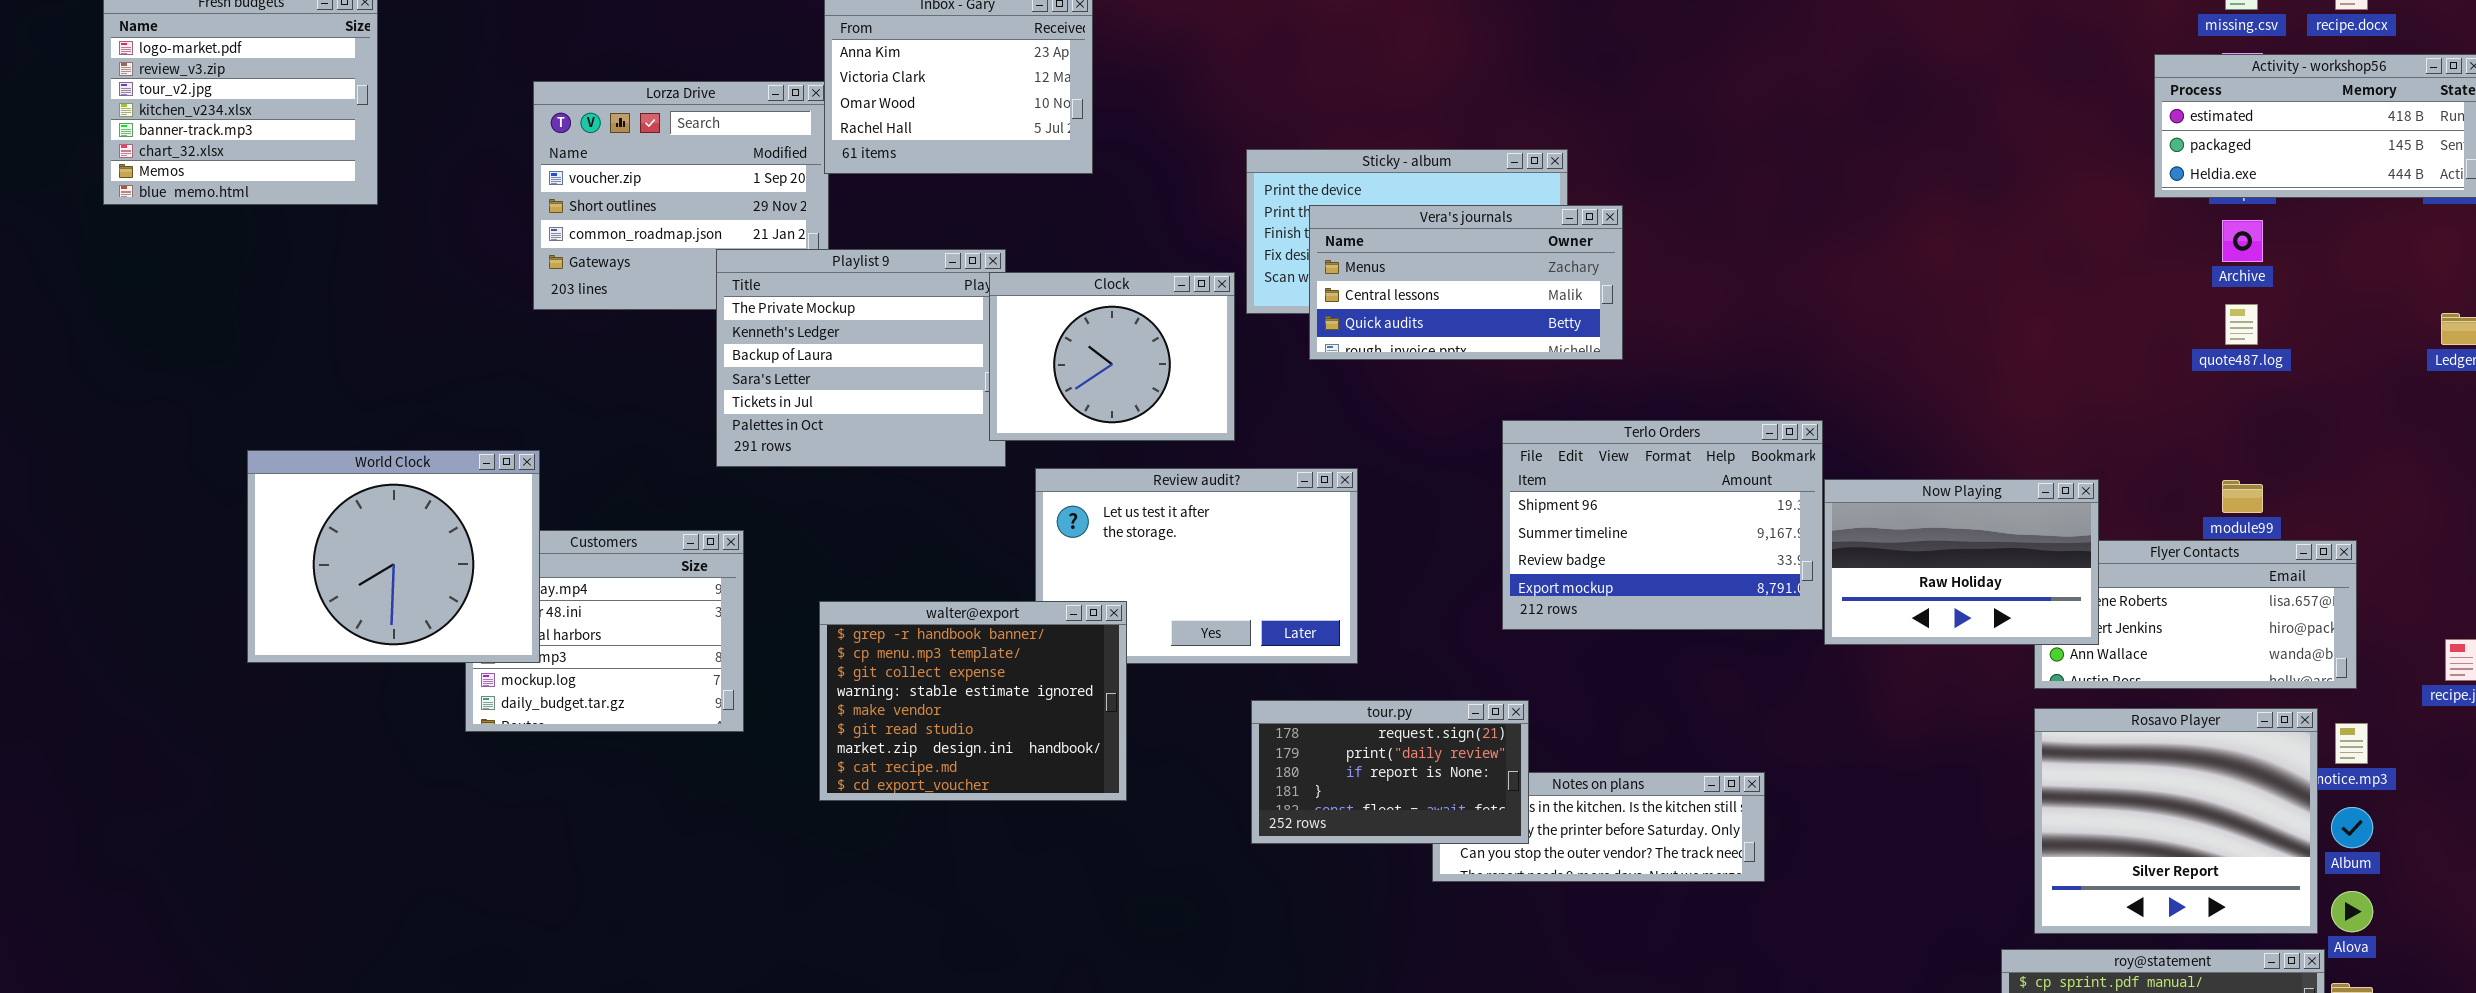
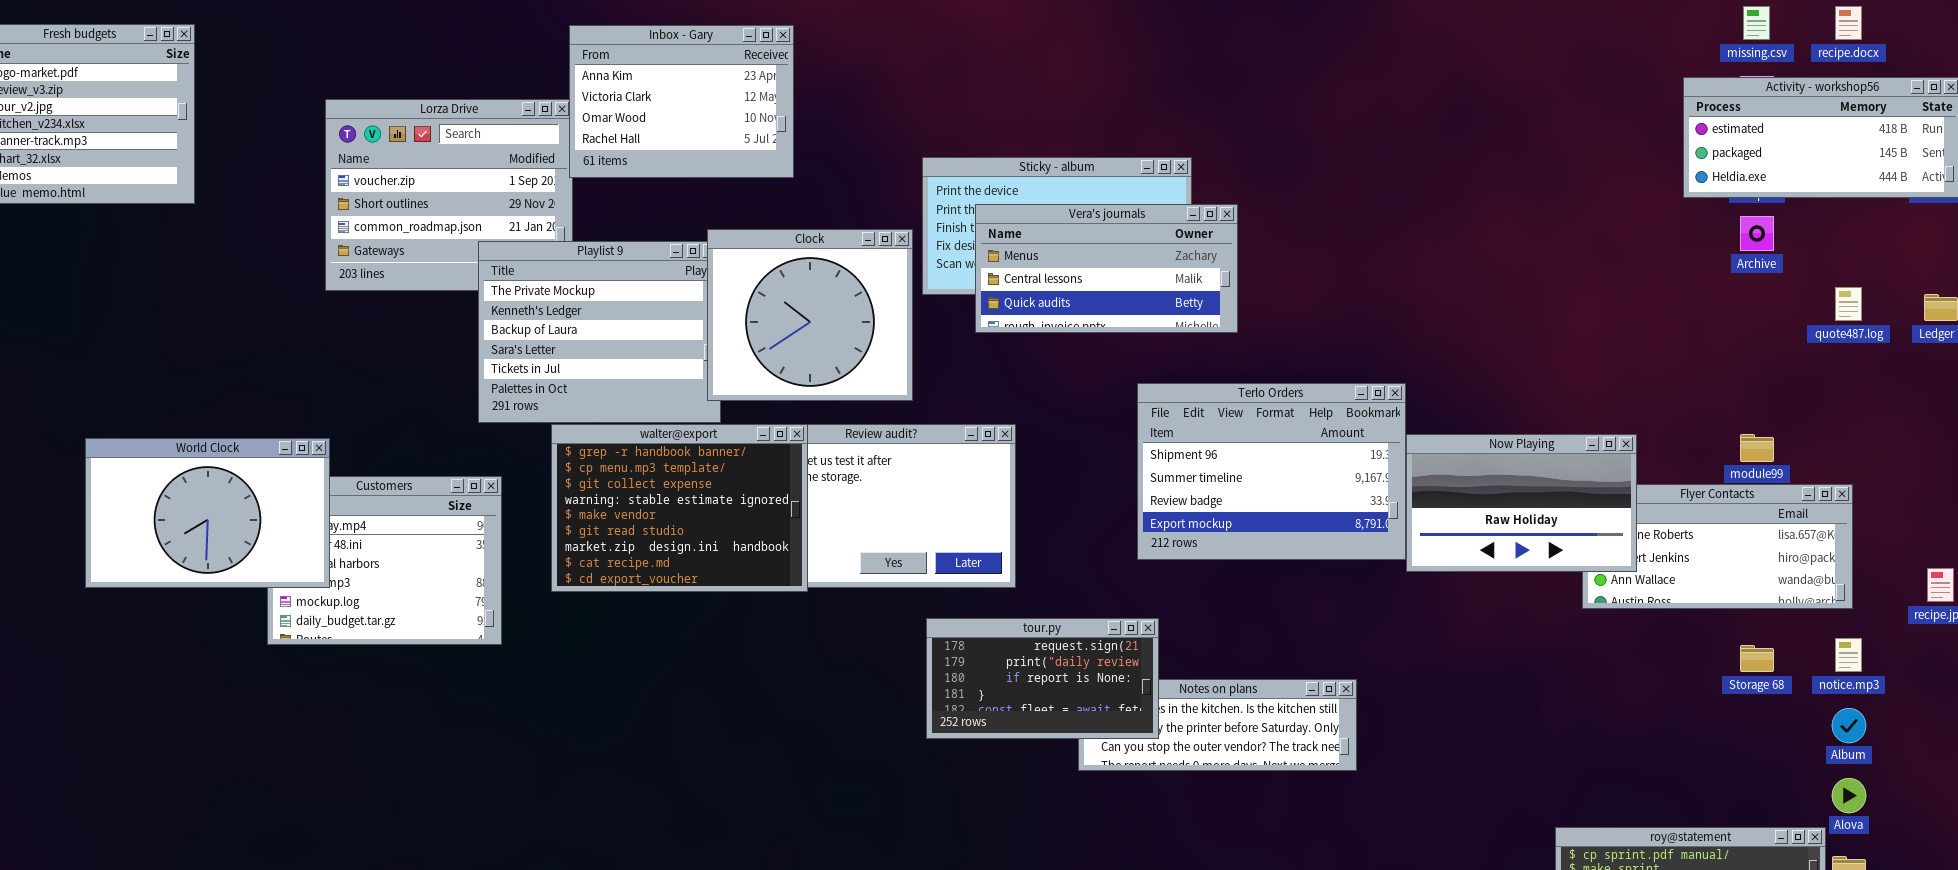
Clock: [989,272,1235,441] -> [707,229,913,401], resized
quote487.log: [2225,304,2258,345] -> [1835,287,1862,321], moved
World Clock: [247,450,540,663] -> [85,438,330,588], resized
walter@export: [819,601,1127,801] -> [551,424,808,592], moved
Rosavo Player: [2034,708,2318,934] -> none, closed

